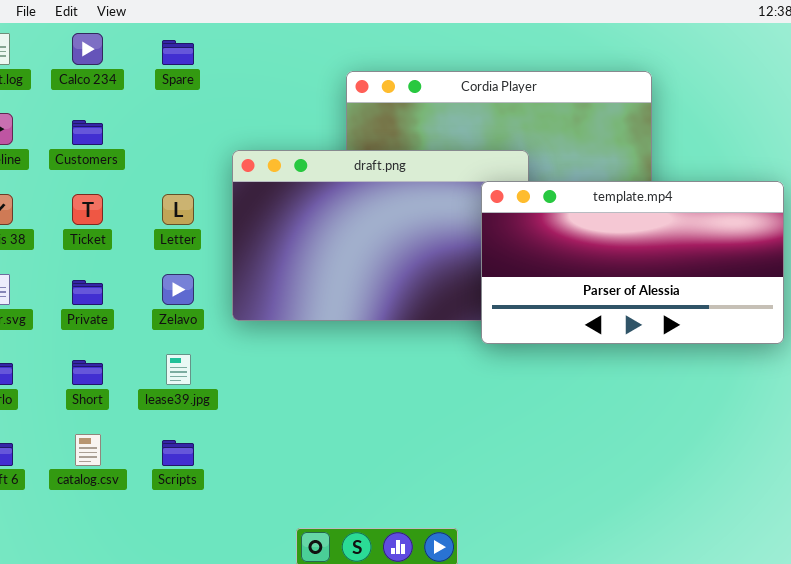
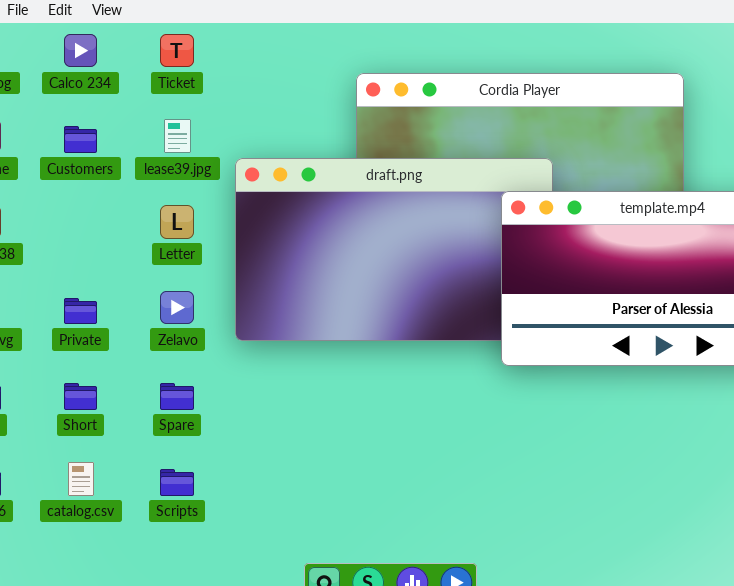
Spare: [162,40,194,65] -> [160,383,194,410], moved
Ticket: [72,194,103,225] -> [160,34,194,67], moved
lease39.jpg: [166,354,191,385] -> [164,119,191,153], moved

